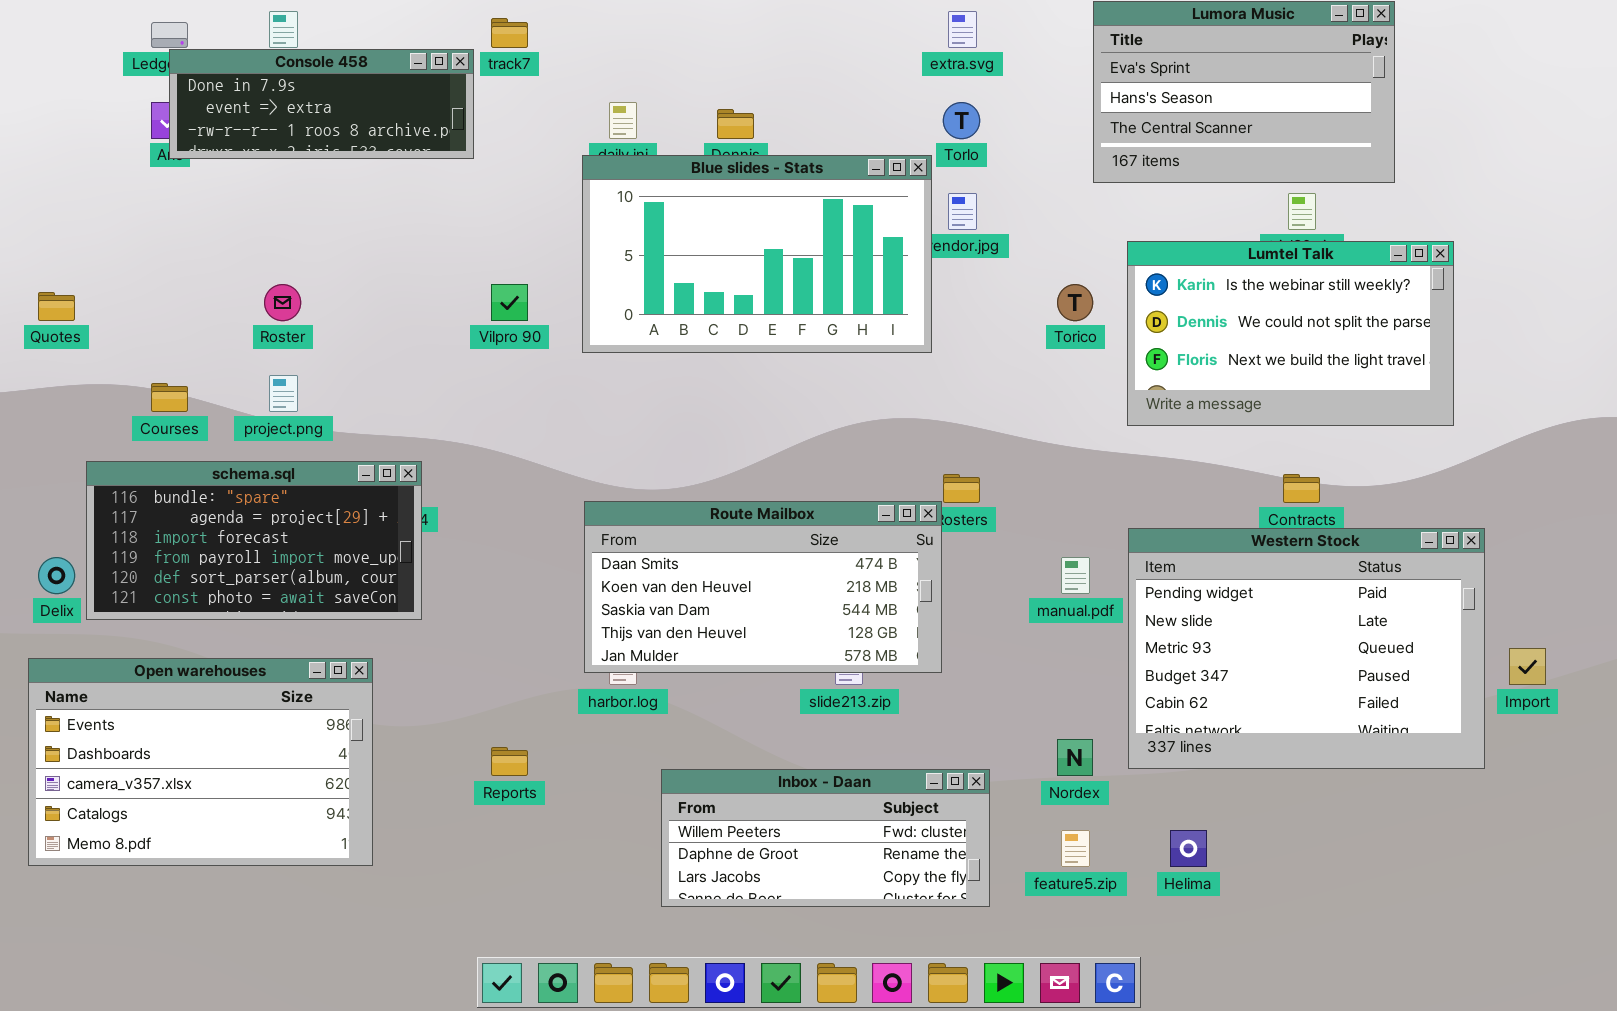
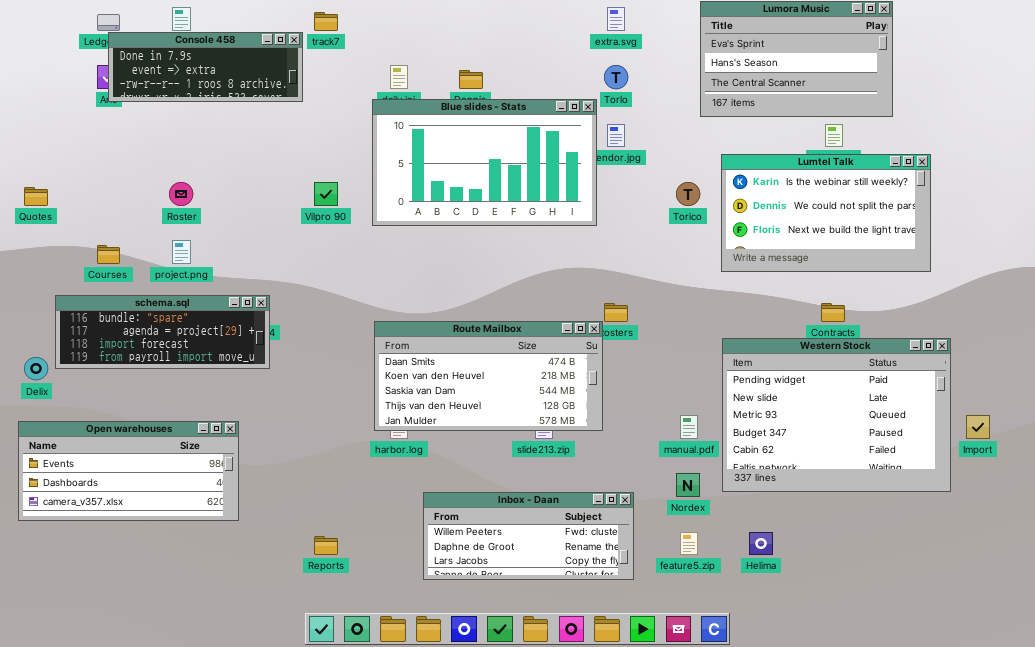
schema.sql: [86,461,422,620] -> [55,295,270,369], resized
manual.pdf: [1061,557,1090,594] -> [680,415,698,439], moved
Open warehouses: [28,658,373,866] -> [18,421,239,521], resized
Reports: [491,747,528,776] -> [314,536,338,555], moved

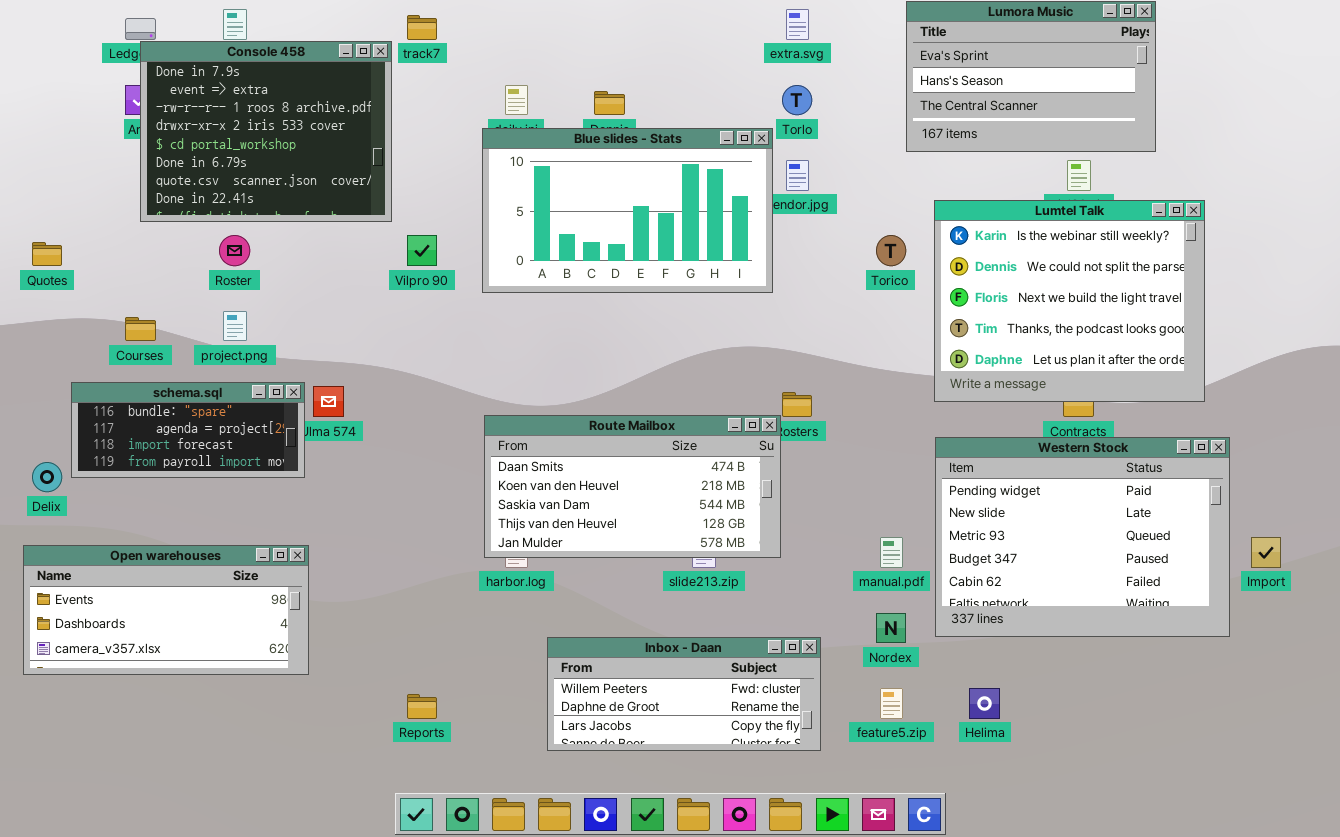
Console 458: [108,32,303,102] -> [140,41,392,222], resized
Lumtel Talk: [721,154,931,272] -> [934,200,1205,402], resized
schema.sql: [55,295,270,369] -> [71,382,305,478], resized

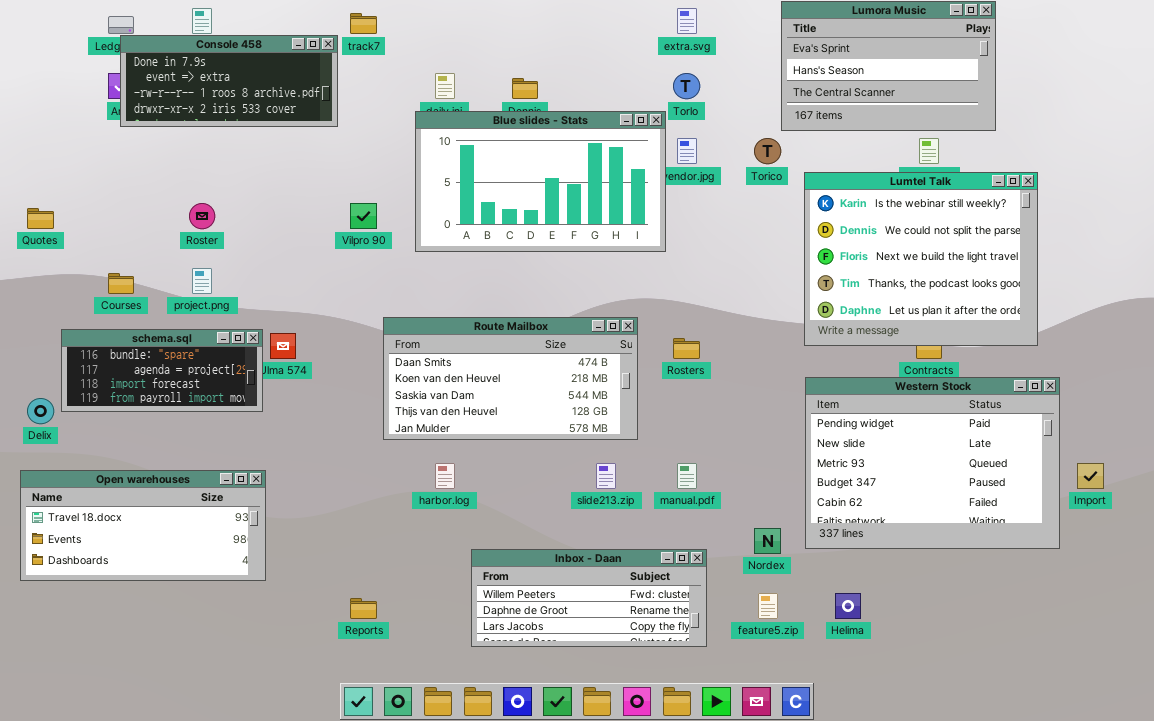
Console 458: [140,41,392,222] -> [120,35,338,127], resized
Torico: [876,235,906,266] -> [754,138,781,164], moved
Route Mailbox: [484,415,781,558] -> [383,317,638,440], moved
manual.pdf: [880,537,903,568] -> [677,463,697,489], moved
Open warehouses: [23,545,309,675] -> [20,470,266,581], scrolled up 1 row

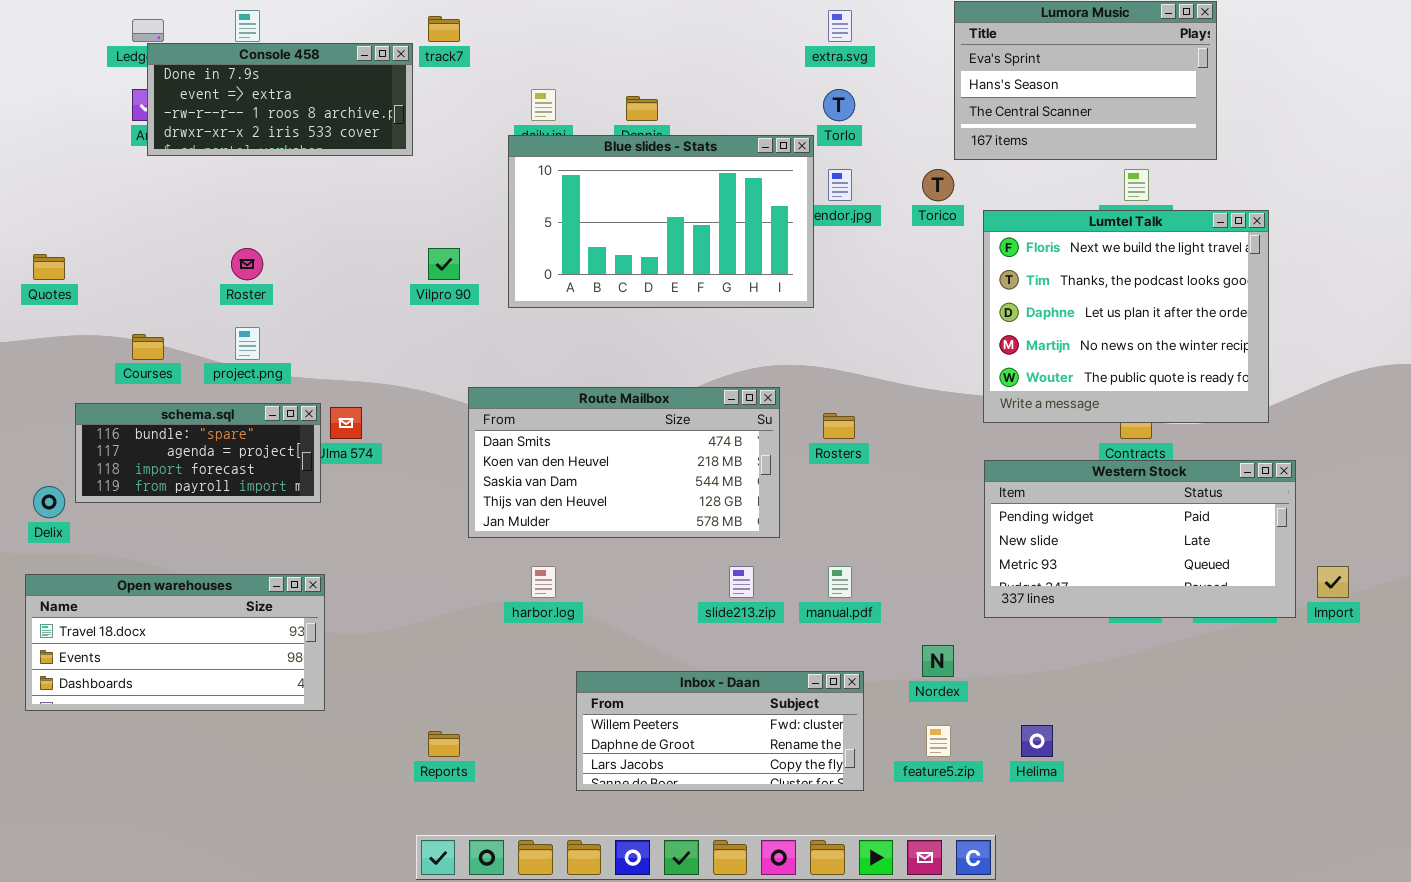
Lumtel Talk: [804,172,1038,346] -> [983,210,1269,423], scrolled down 2 rows
Western Stock: [805,377,1060,549] -> [984,460,1296,618], resized

